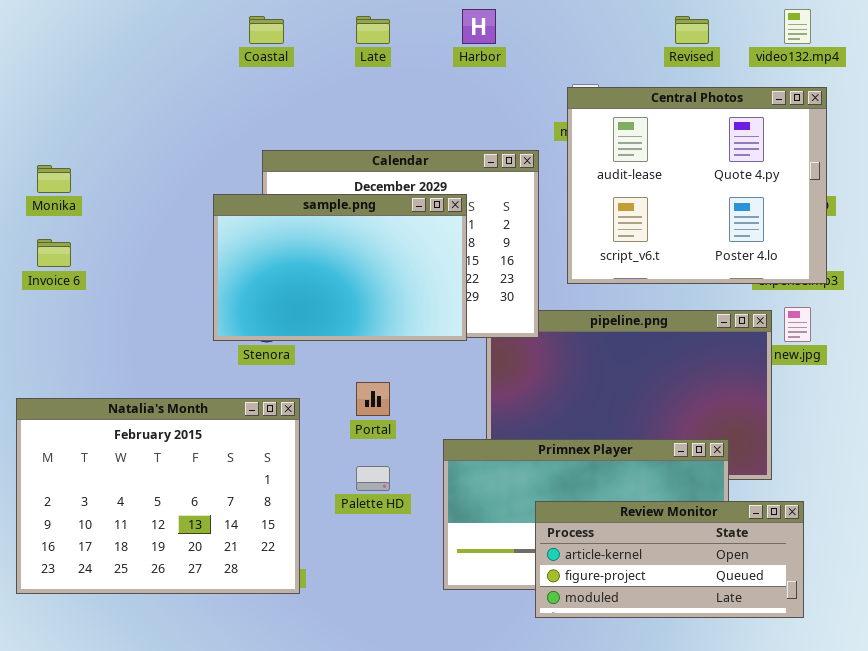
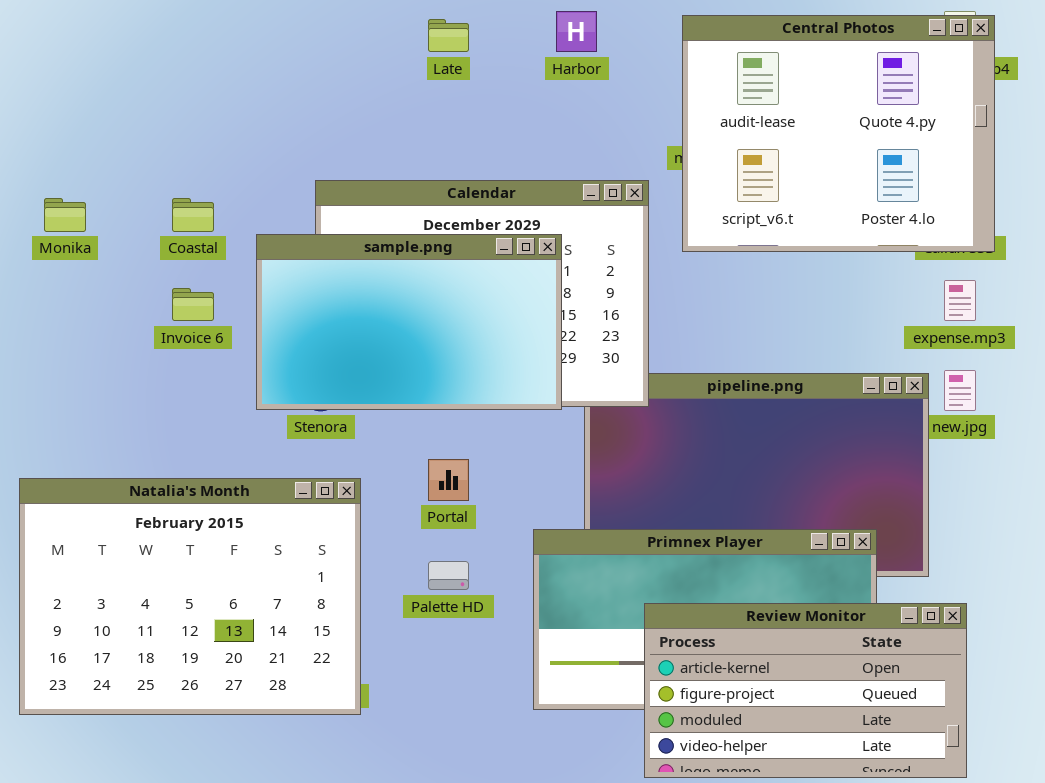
Coastal: [249,16,284,44] -> [172,198,214,232], moved
Central Photos: [567,87,827,284] -> [682,15,995,252], moved
Invoice 6: [37,239,71,267] -> [172,288,214,321], moved
Review Monitor: [535,501,804,618] -> [644,603,967,778], resized

